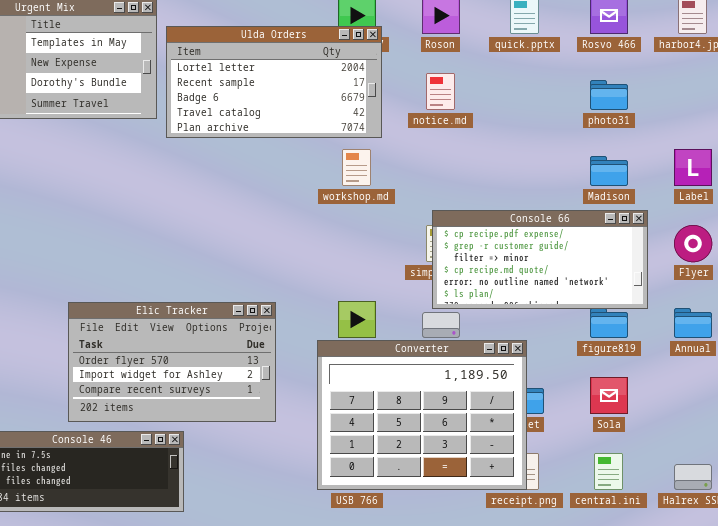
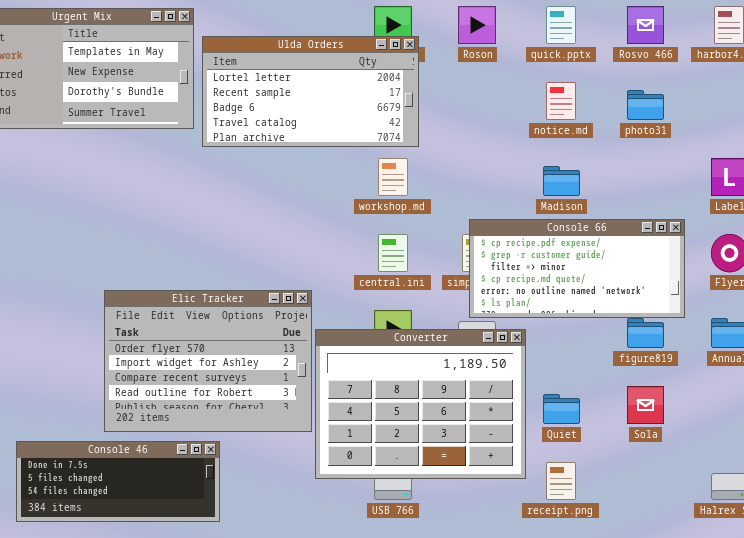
notice.md: [426,73,455,110] -> [546,82,576,120], moved
Madison: [590,156,628,186] -> [543,166,580,196], moved
Elic Tracker: [68,302,276,422] -> [104,290,312,432], resized
Converter: [317,340,527,490] -> [315,329,526,479], moved
central.ini: [594,453,623,490] -> [378,234,408,272], moved

